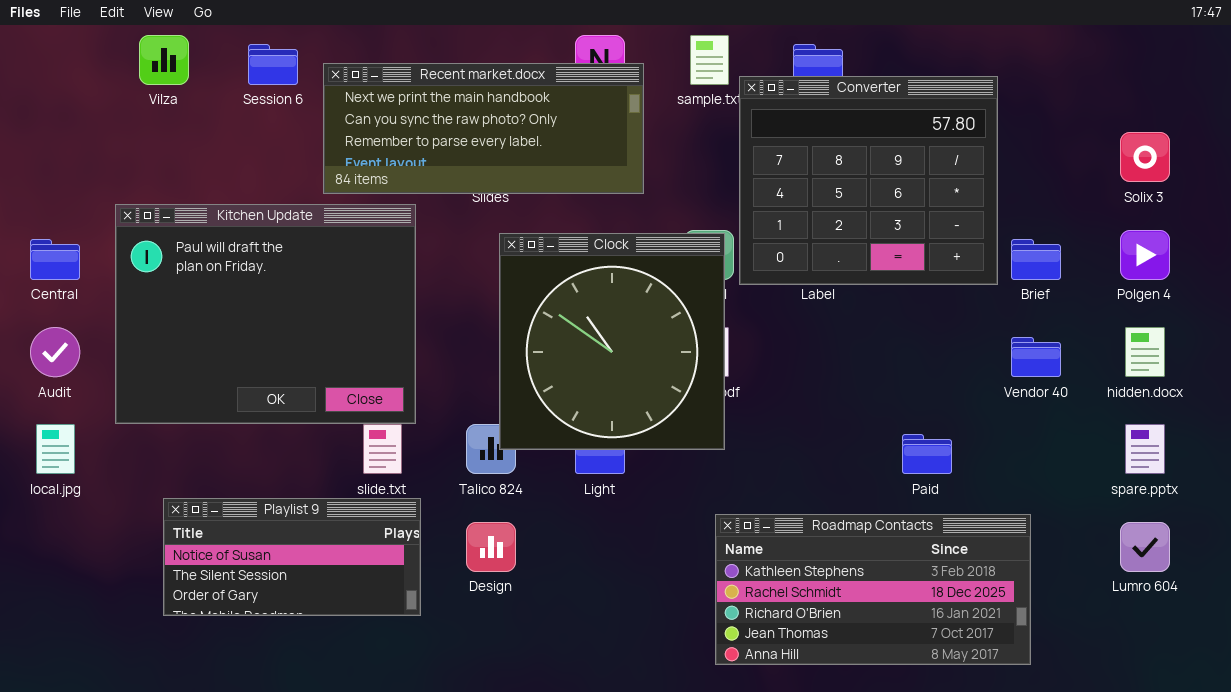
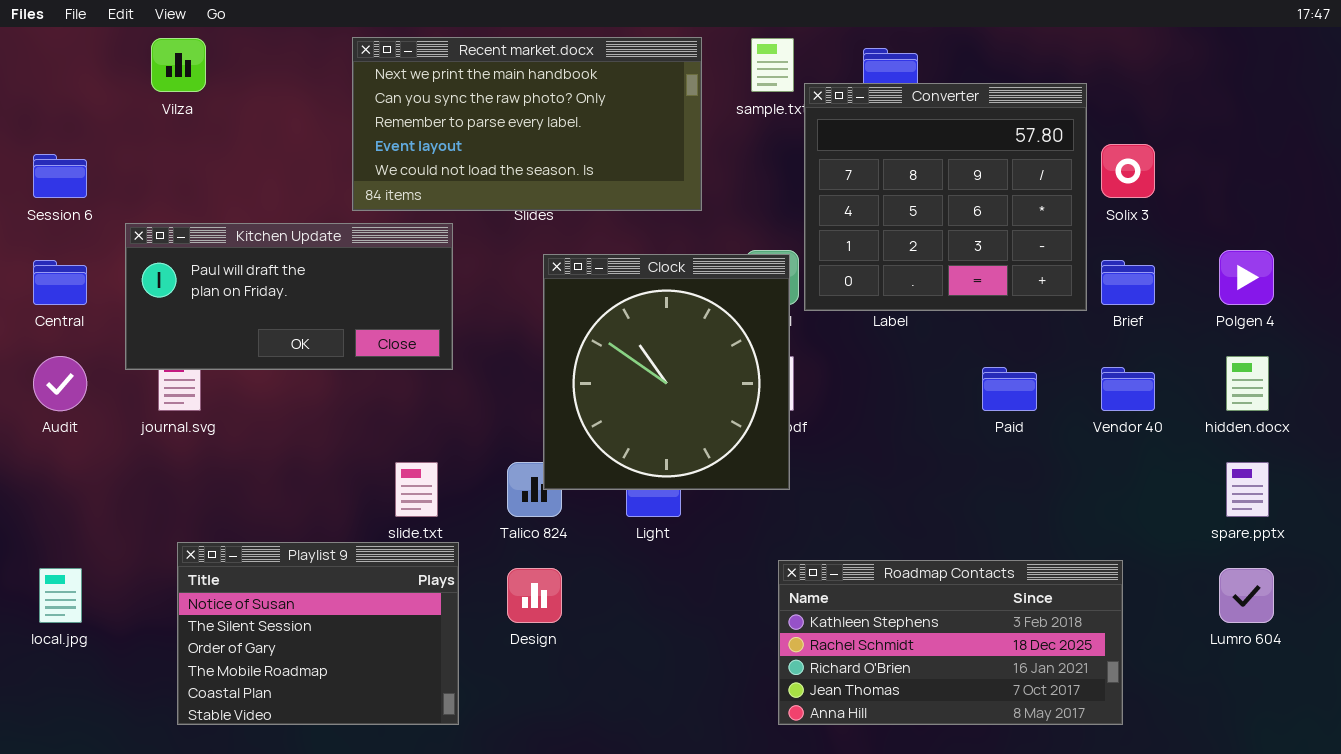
Session 6: [248,44,298,85] -> [33,154,87,198], moved
Recent market.docx: [323,63,644,194] -> [352,37,702,211], resized
Solix 3: [1120,132,1170,182] -> [1101,144,1155,198], moved
Kitchen Update: [115,204,416,424] -> [125,223,453,370], resized
local.jpg: [36,424,75,474] -> [39,568,82,623], moved
Paid: [902,434,952,474] -> [982,367,1037,411], moved
Playlist 9: [163,498,421,616] -> [177,542,459,725], resized

